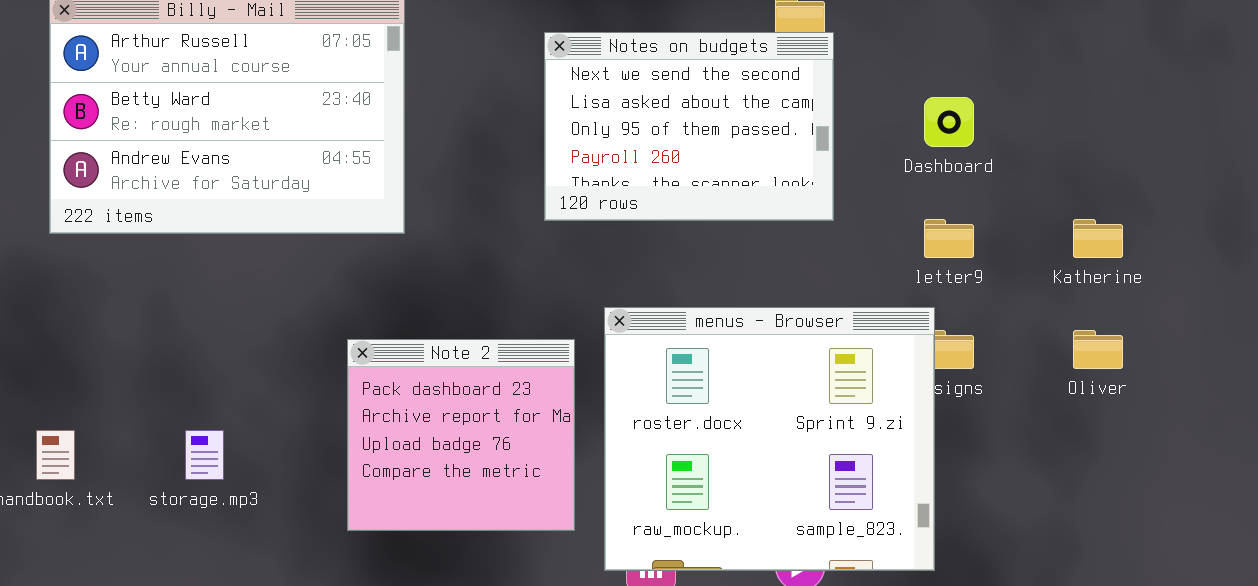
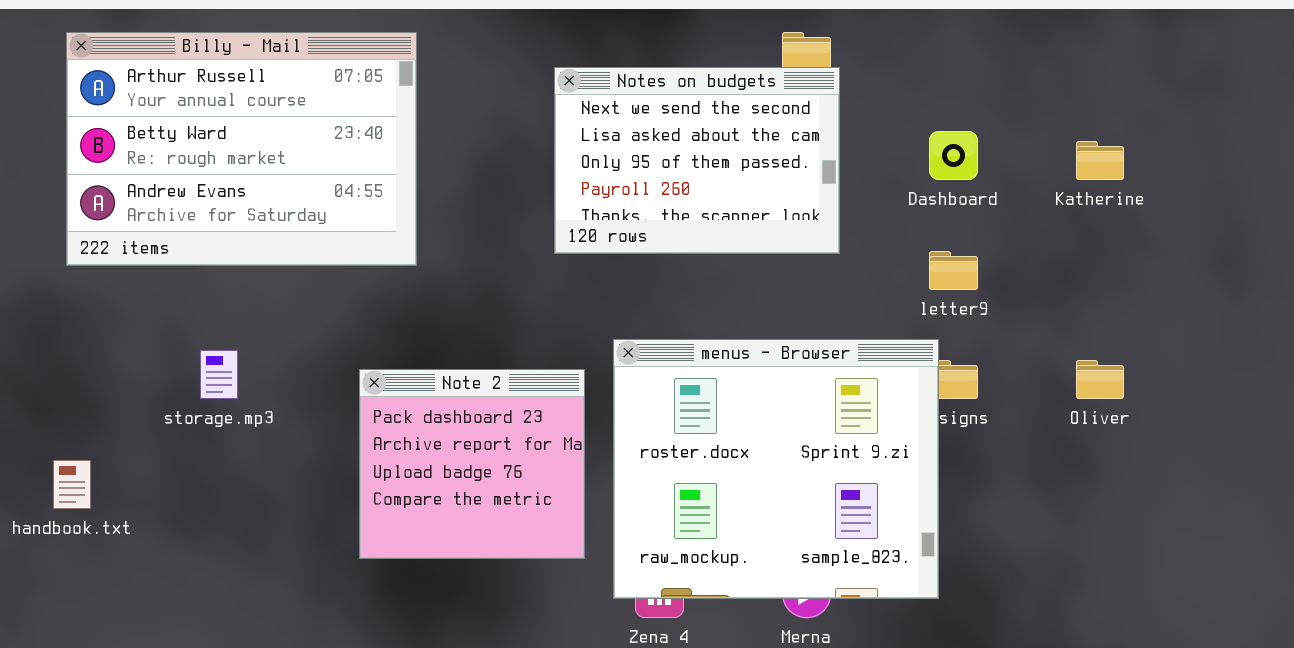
Katherine: [1073,219,1123,258] -> [1076,141,1124,180], moved
storage.mp3: [185,430,224,480] -> [200,350,238,399], moved

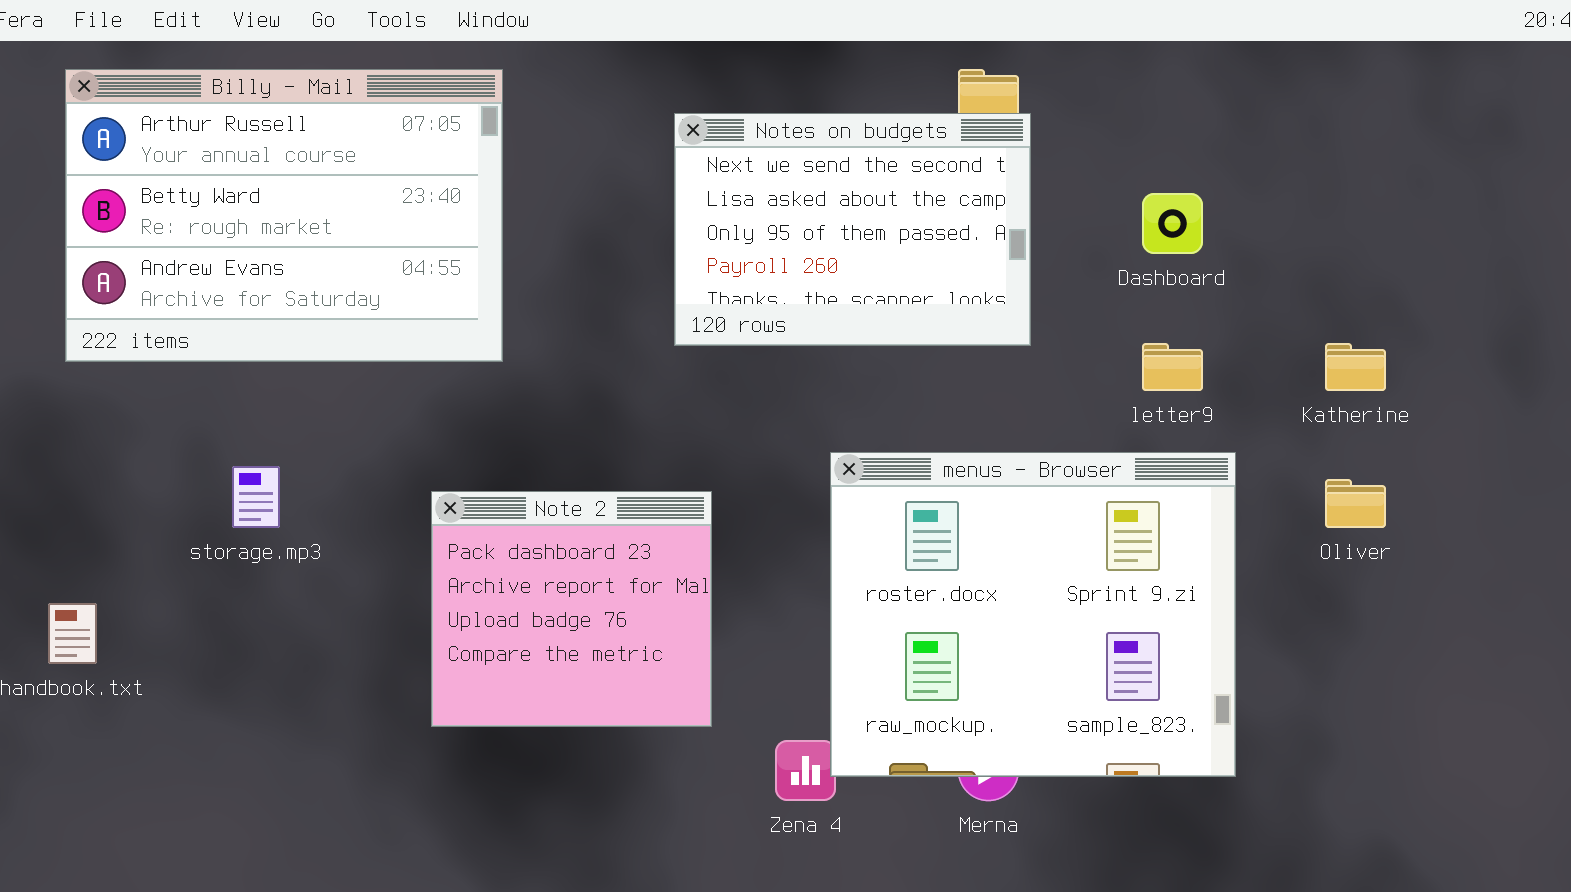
Katherine: [1076,141,1124,180] -> [1325,343,1386,391], moved
menus - Browser: [613,339,939,599] -> [830,452,1236,777], moved

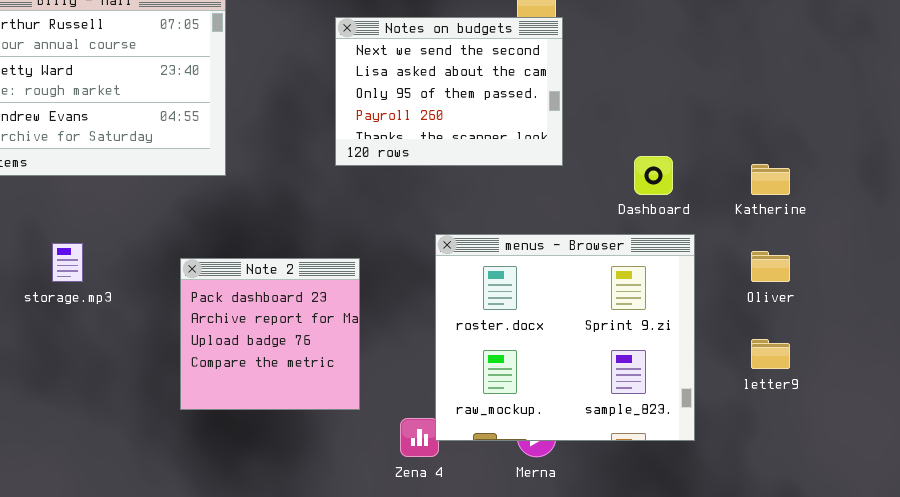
Dashboard: [1142,193,1203,254] -> [634,156,673,195], moved
letter9: [1142,343,1203,391] -> [751,339,790,369], moved

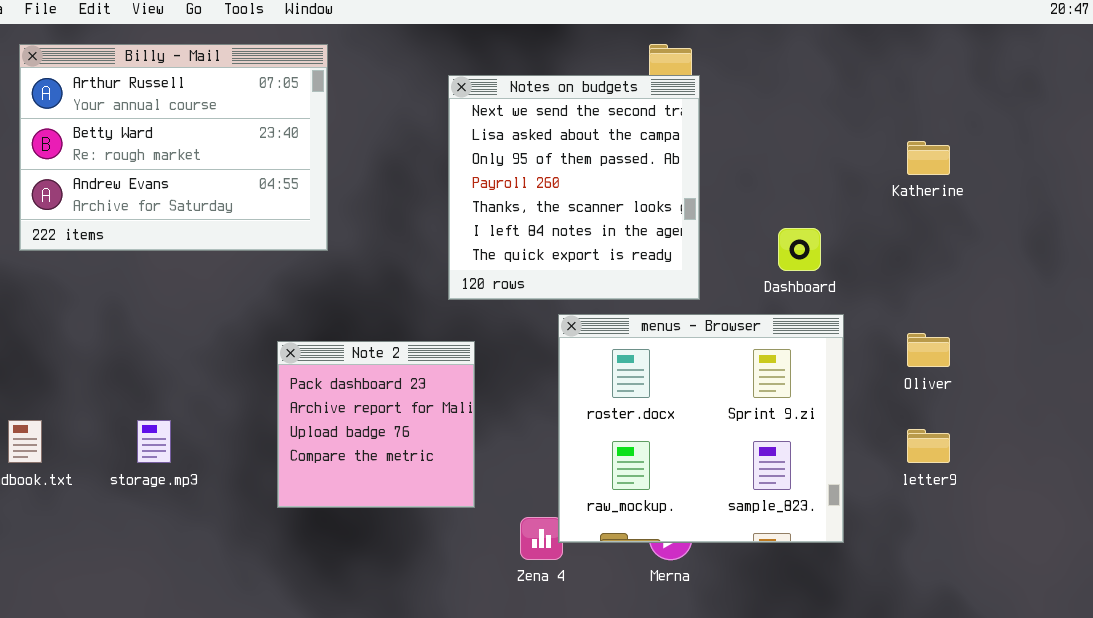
Notes on budgets: [335,17,563,166] -> [448,75,700,300], resized
Katherine: [751,164,790,195] -> [907,141,950,175], moved
storage.mp3: [52,243,83,282] -> [137,420,171,463], moved

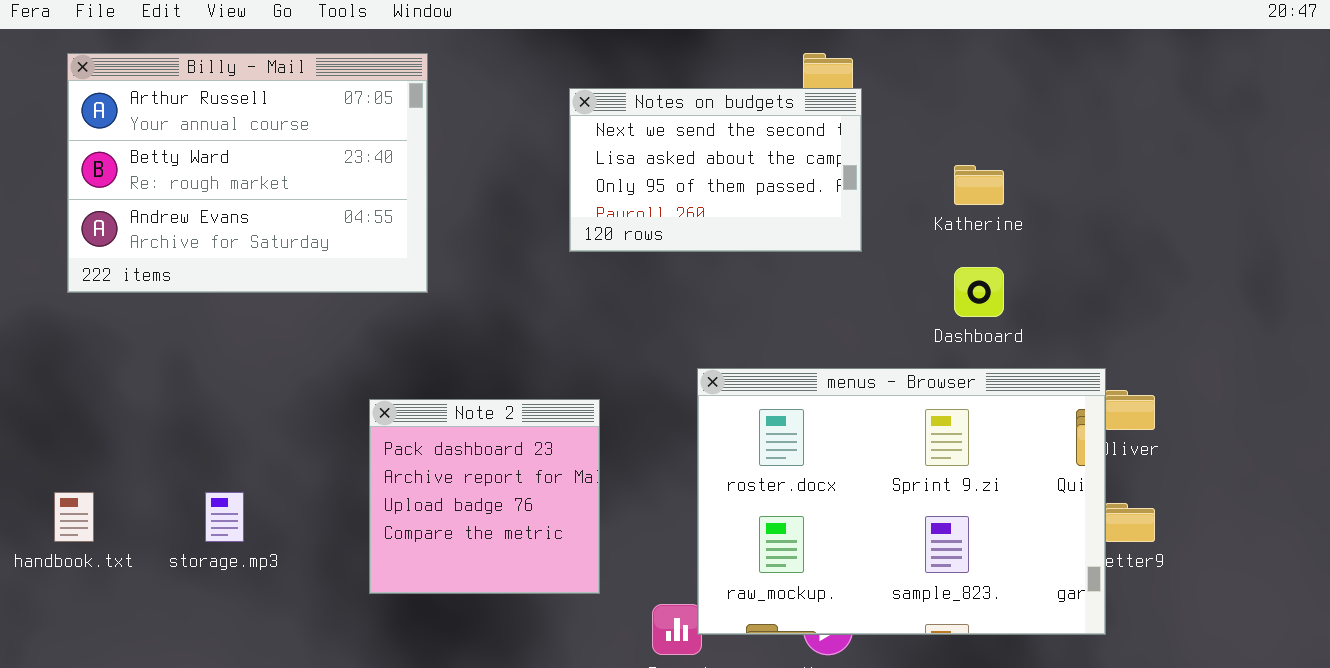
Notes on budgets: [448,75,700,300] -> [569,88,862,252], resized
Katherine: [907,141,950,175] -> [954,165,1004,205], moved
menus - Browser: [558,314,844,543] -> [697,368,1106,635], resized

